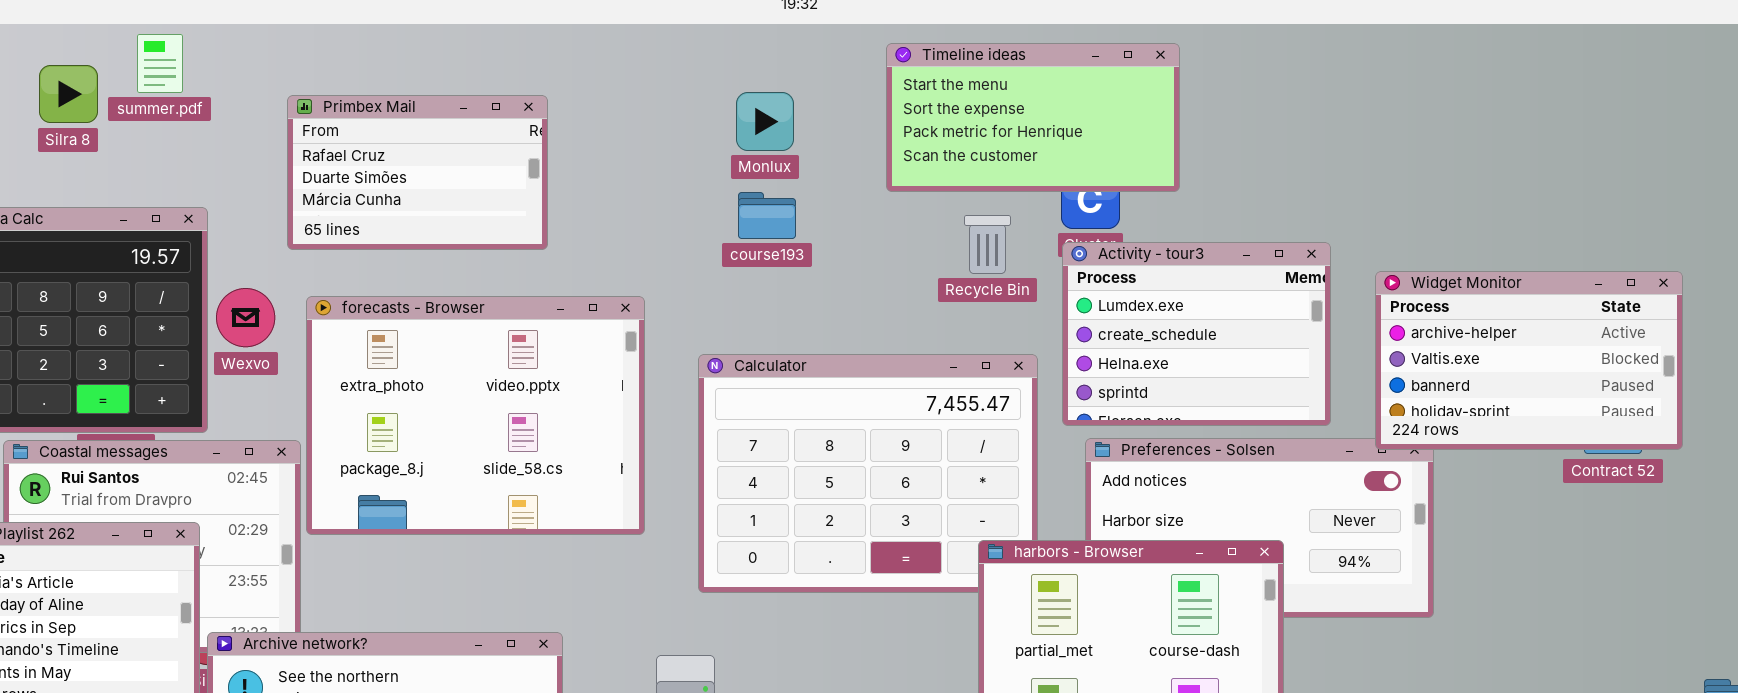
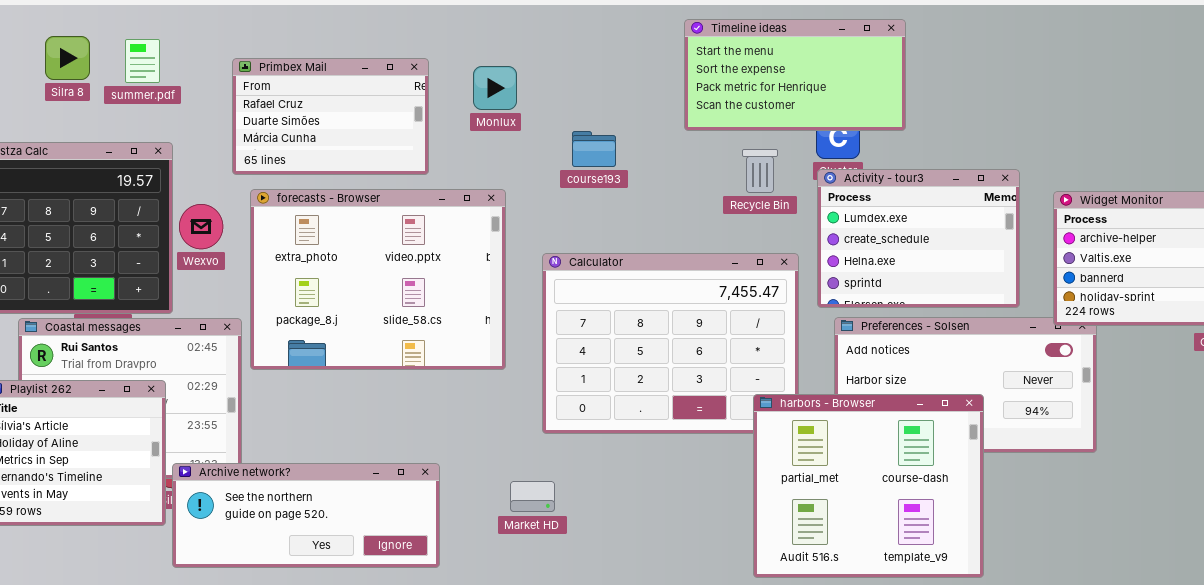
summer.pdf: [137,34,183,93] -> [125,39,160,83], moved
Monlux: [736,92,794,151] -> [473,66,517,110], moved
forecasts - Browser: [306,296,645,535] -> [250,189,506,370], moved

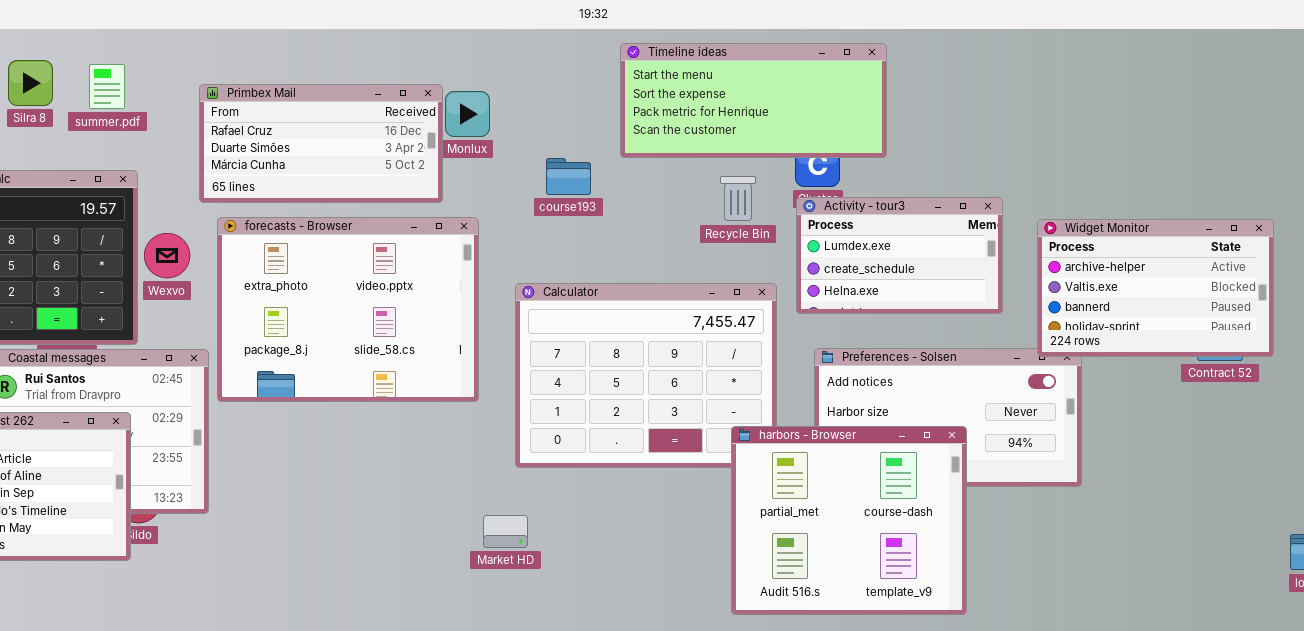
Timeline ideas: [684,19,906,131] -> [620,43,887,158], resized
Primbex Mail: [232,58,429,175] -> [199,84,443,203], resized
Activity - tour3: [817,169,1020,308] -> [796,197,1003,314], resized
Archive network?: [172,463,440,568] -> none, closed

